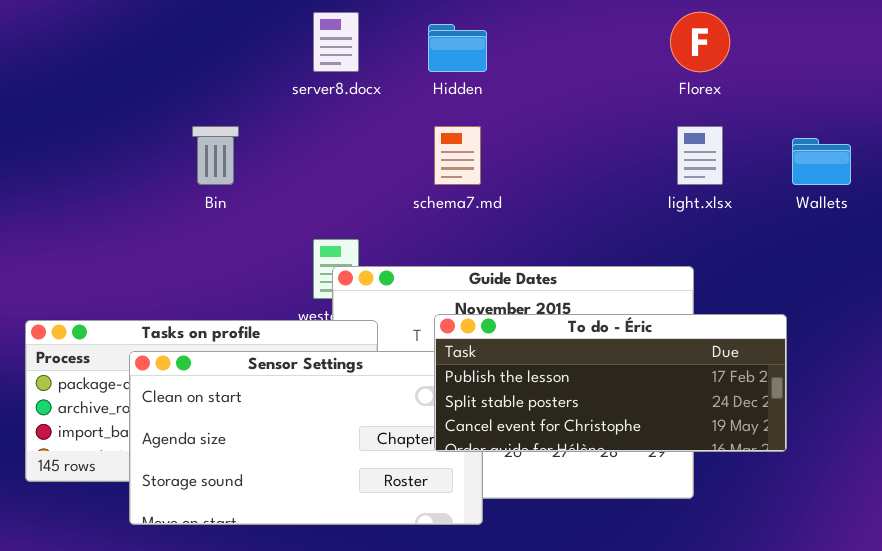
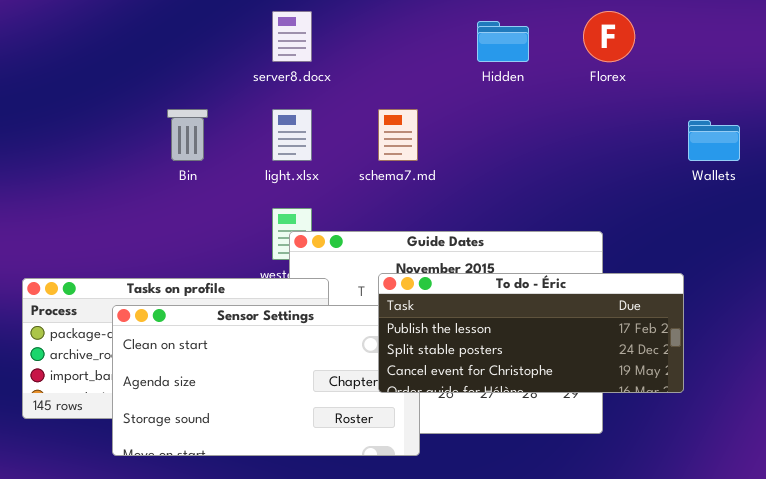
Hidden: [428,24,487,72] -> [477,21,529,62], moved
light.xlsx: [677,126,723,185] -> [272,109,312,161], moved

